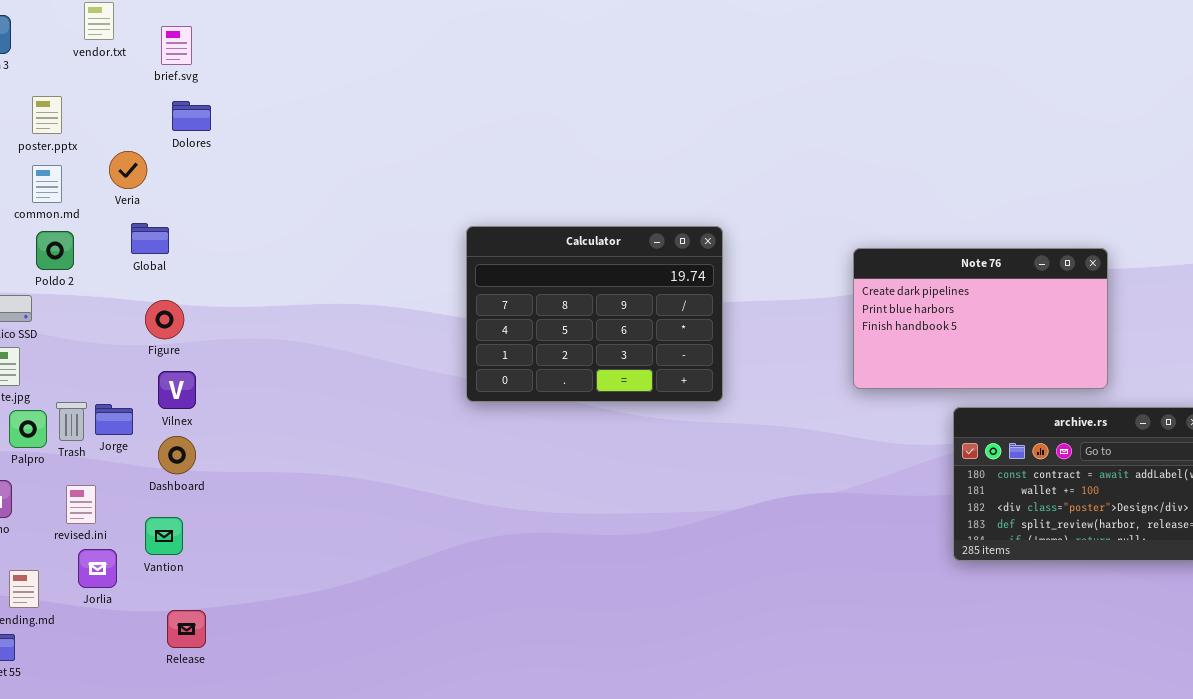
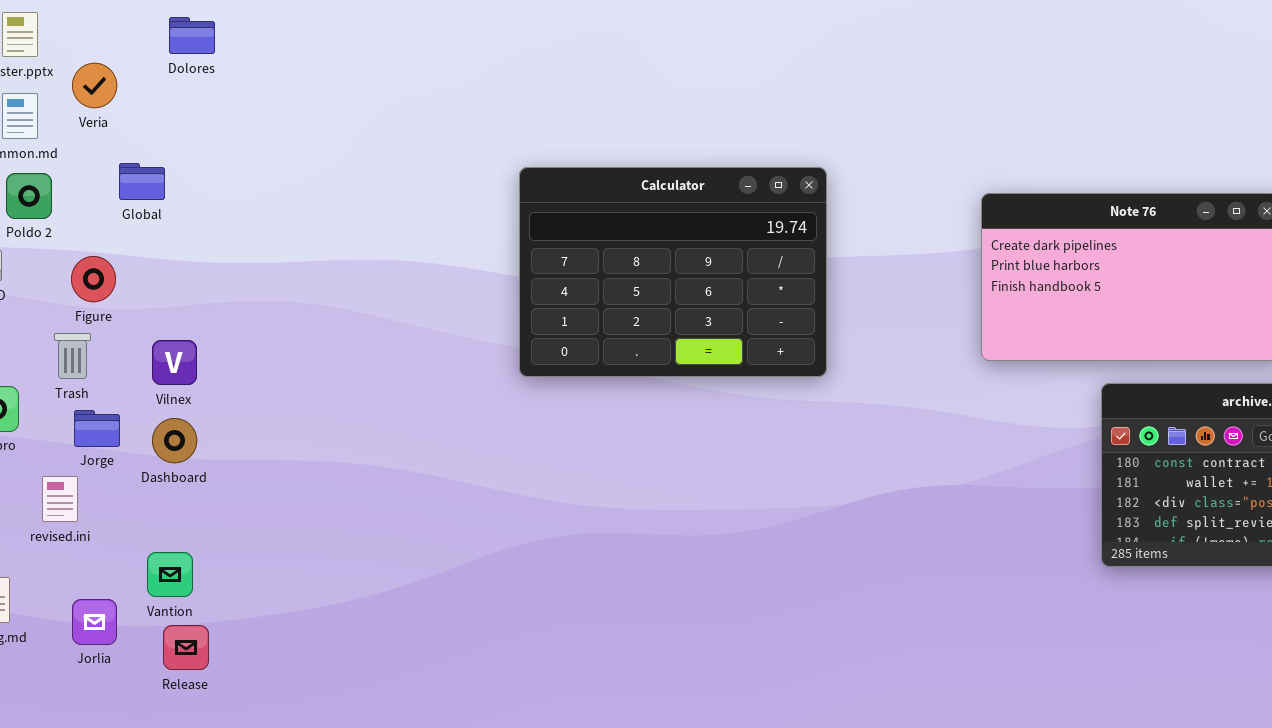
Veria: [109,151,147,189] -> [72,63,117,108], moved
Figure: [145,300,184,339] -> [71,256,116,302], moved
Trash: [56,402,87,441] -> [54,333,91,379], moved
Jorge: [95,404,133,435] -> [74,410,120,447], moved
Vantion: [145,517,183,555] -> [147,552,193,597], moved
Jorlia: [78,549,117,588] -> [72,599,117,645], moved

